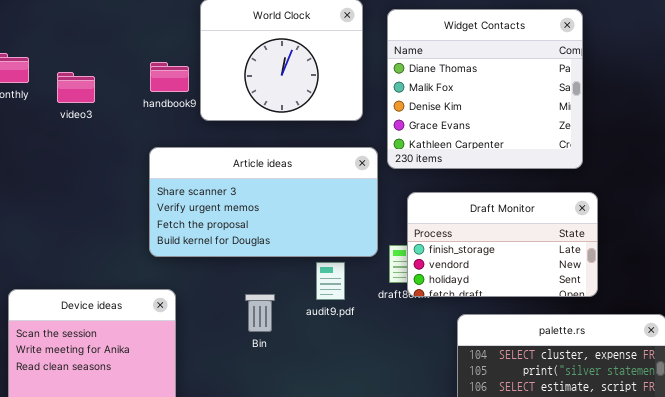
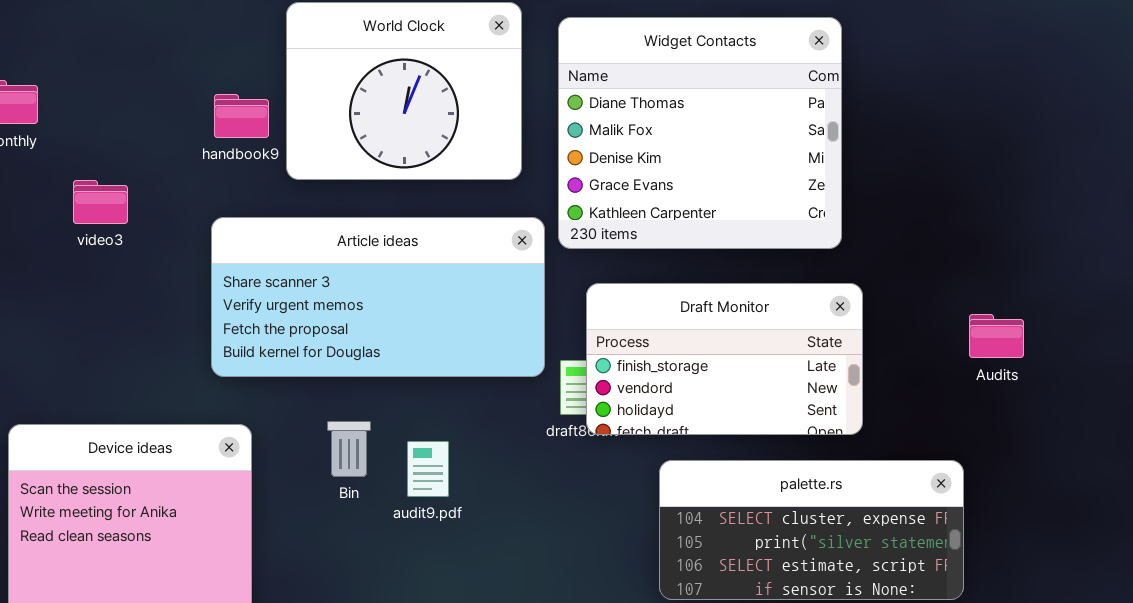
video3: [57,72,95,103] -> [73,180,128,224], moved
audit9.pdf: [316,262,345,300] -> [407,441,449,497], moved
Bin: [245,294,275,332] -> [327,421,371,477], moved

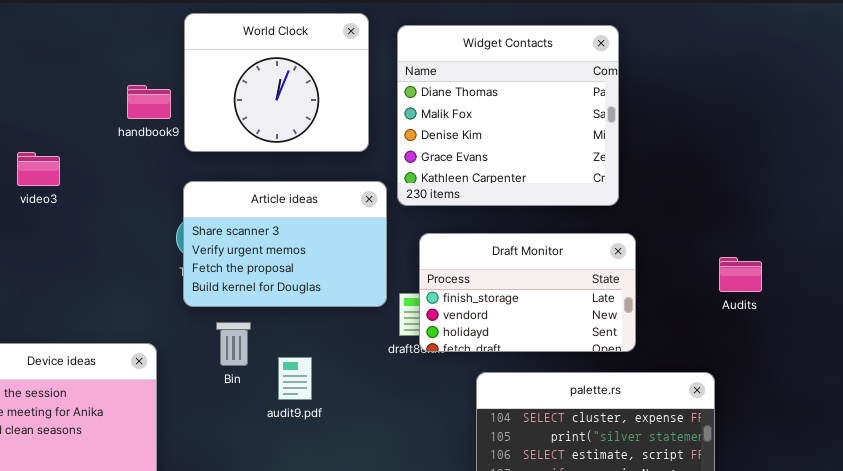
Article ideas: [211,217,545,377] -> [183,181,387,307], resized
Bin: [327,421,371,477] -> [216,322,251,366], moved

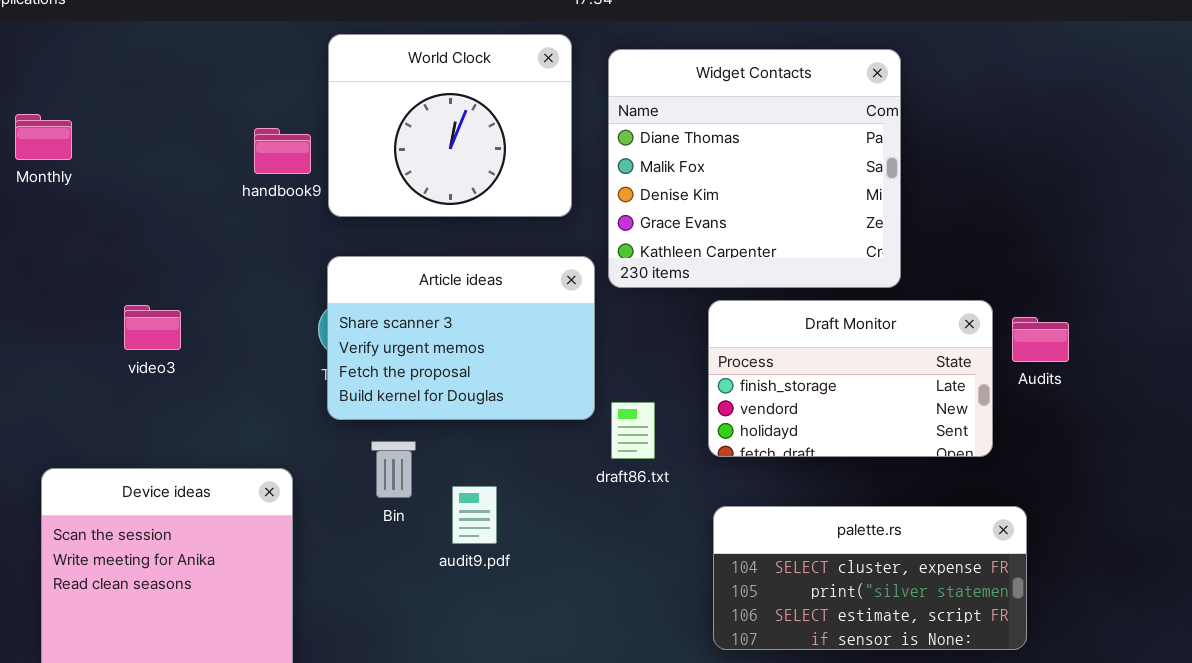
video3: [17,152,60,186] -> [124,305,181,350], moved
Draft Monitor: [419,233,636,352] -> [708,300,993,457], moved
Audits: [719,257,762,292] -> [1012,317,1069,362], moved

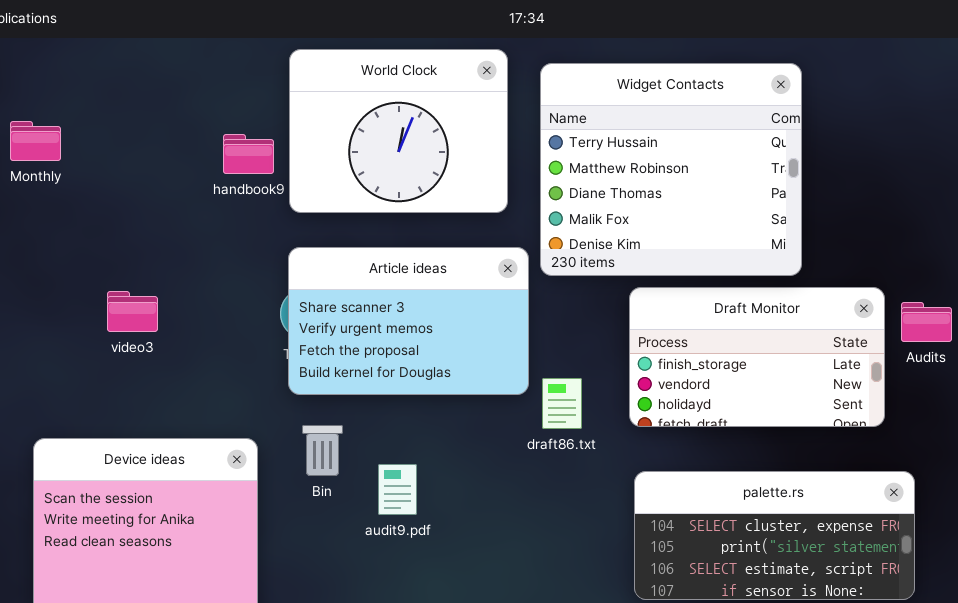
Widget Contacts: [608,49,901,288] -> [540,63,802,276], scrolled up 2 rows
Bin: [371,441,416,498] -> [302,425,343,476], moved
audit9.pdf: [452,486,497,544] -> [378,464,417,515], moved

